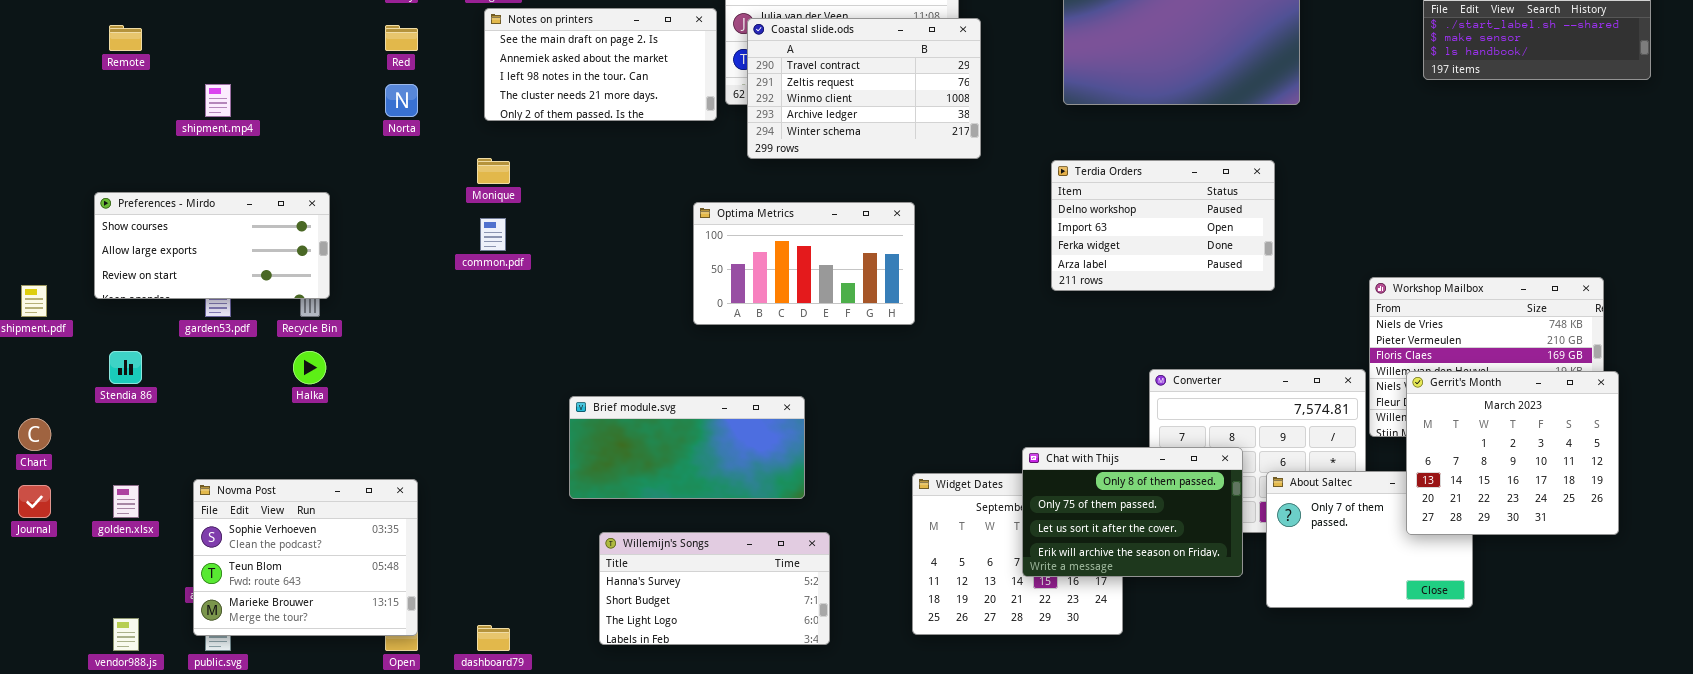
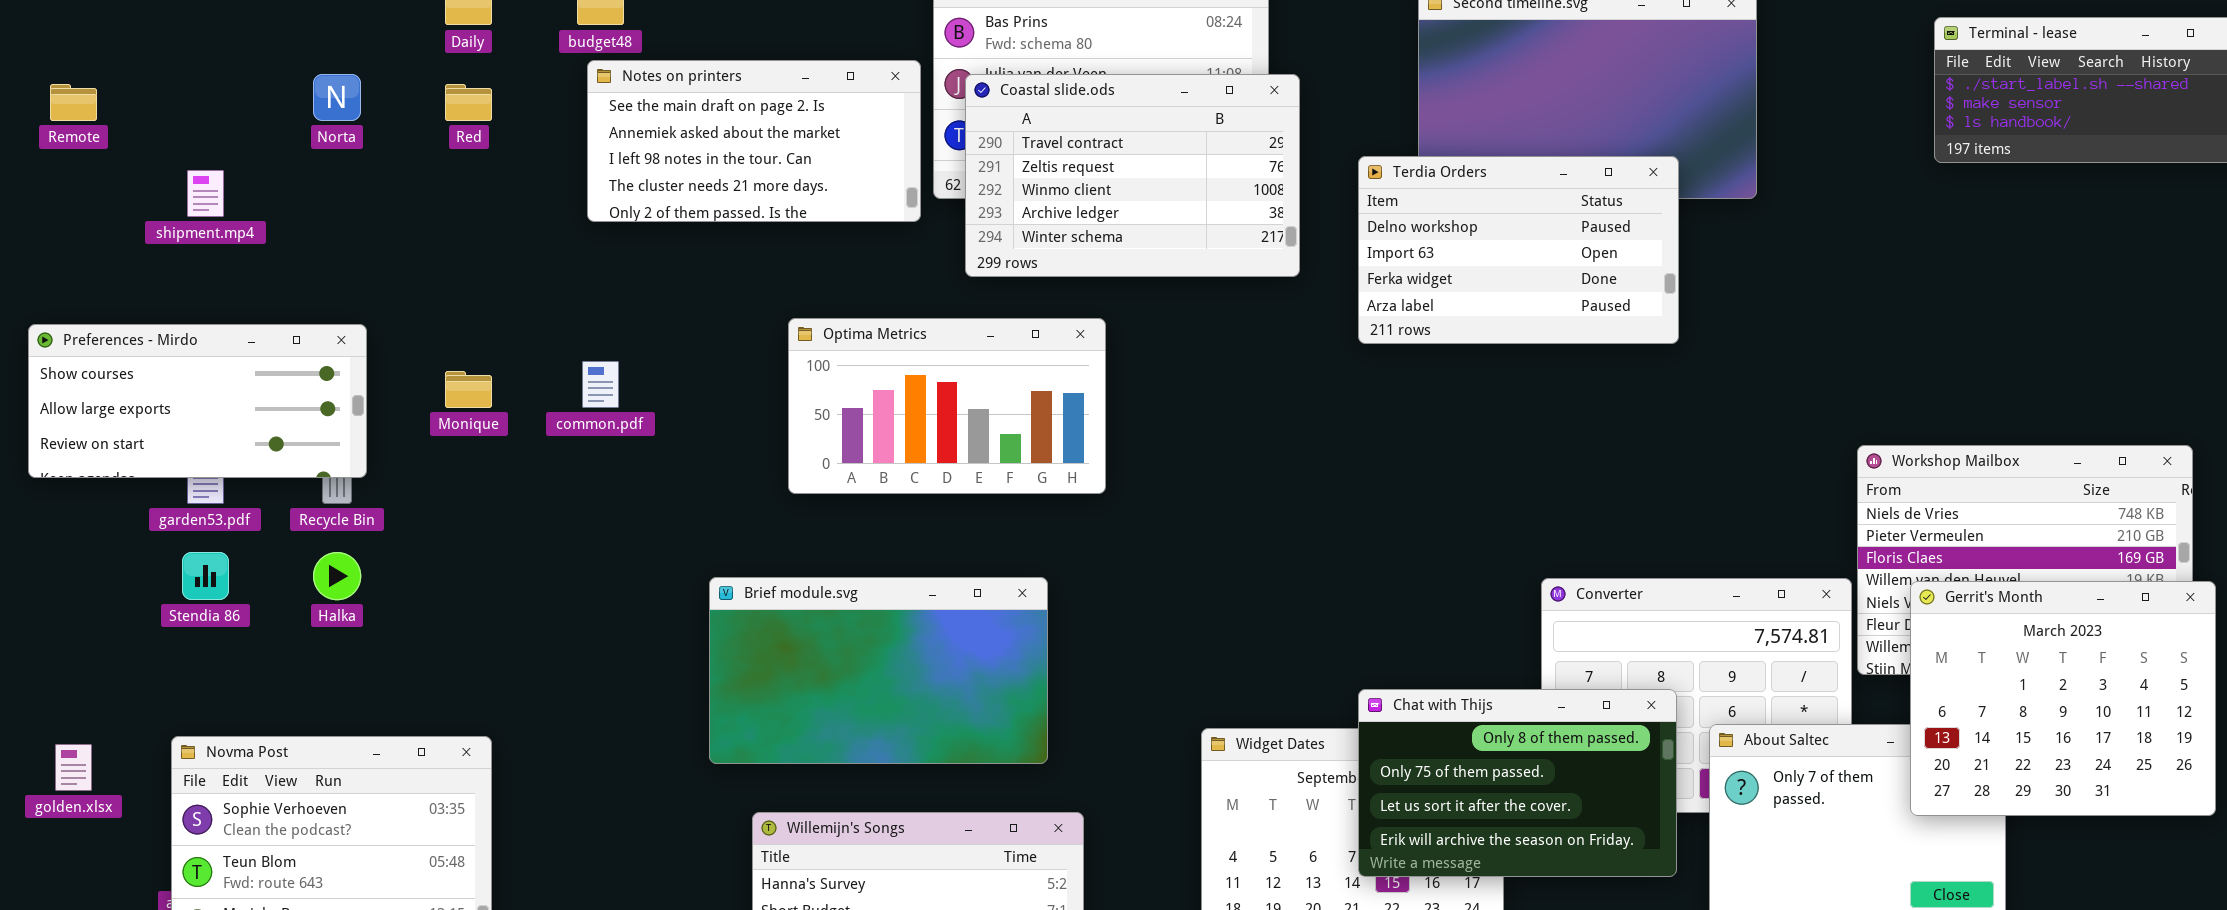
Norta: [385,84,418,117] -> [313,74,361,121], moved
Monique: [477,158,510,184] -> [445,371,492,408], moved
Terdia Orders: [1051,160,1275,291] -> [1358,156,1679,344], moved
Optima Metrics: [693,202,915,325] -> [788,318,1106,494], moved
Stendia 86: [109,351,142,384] -> [182,552,229,600], moved
Brief module.svg: [569,396,805,499] -> [709,577,1048,764], resized

